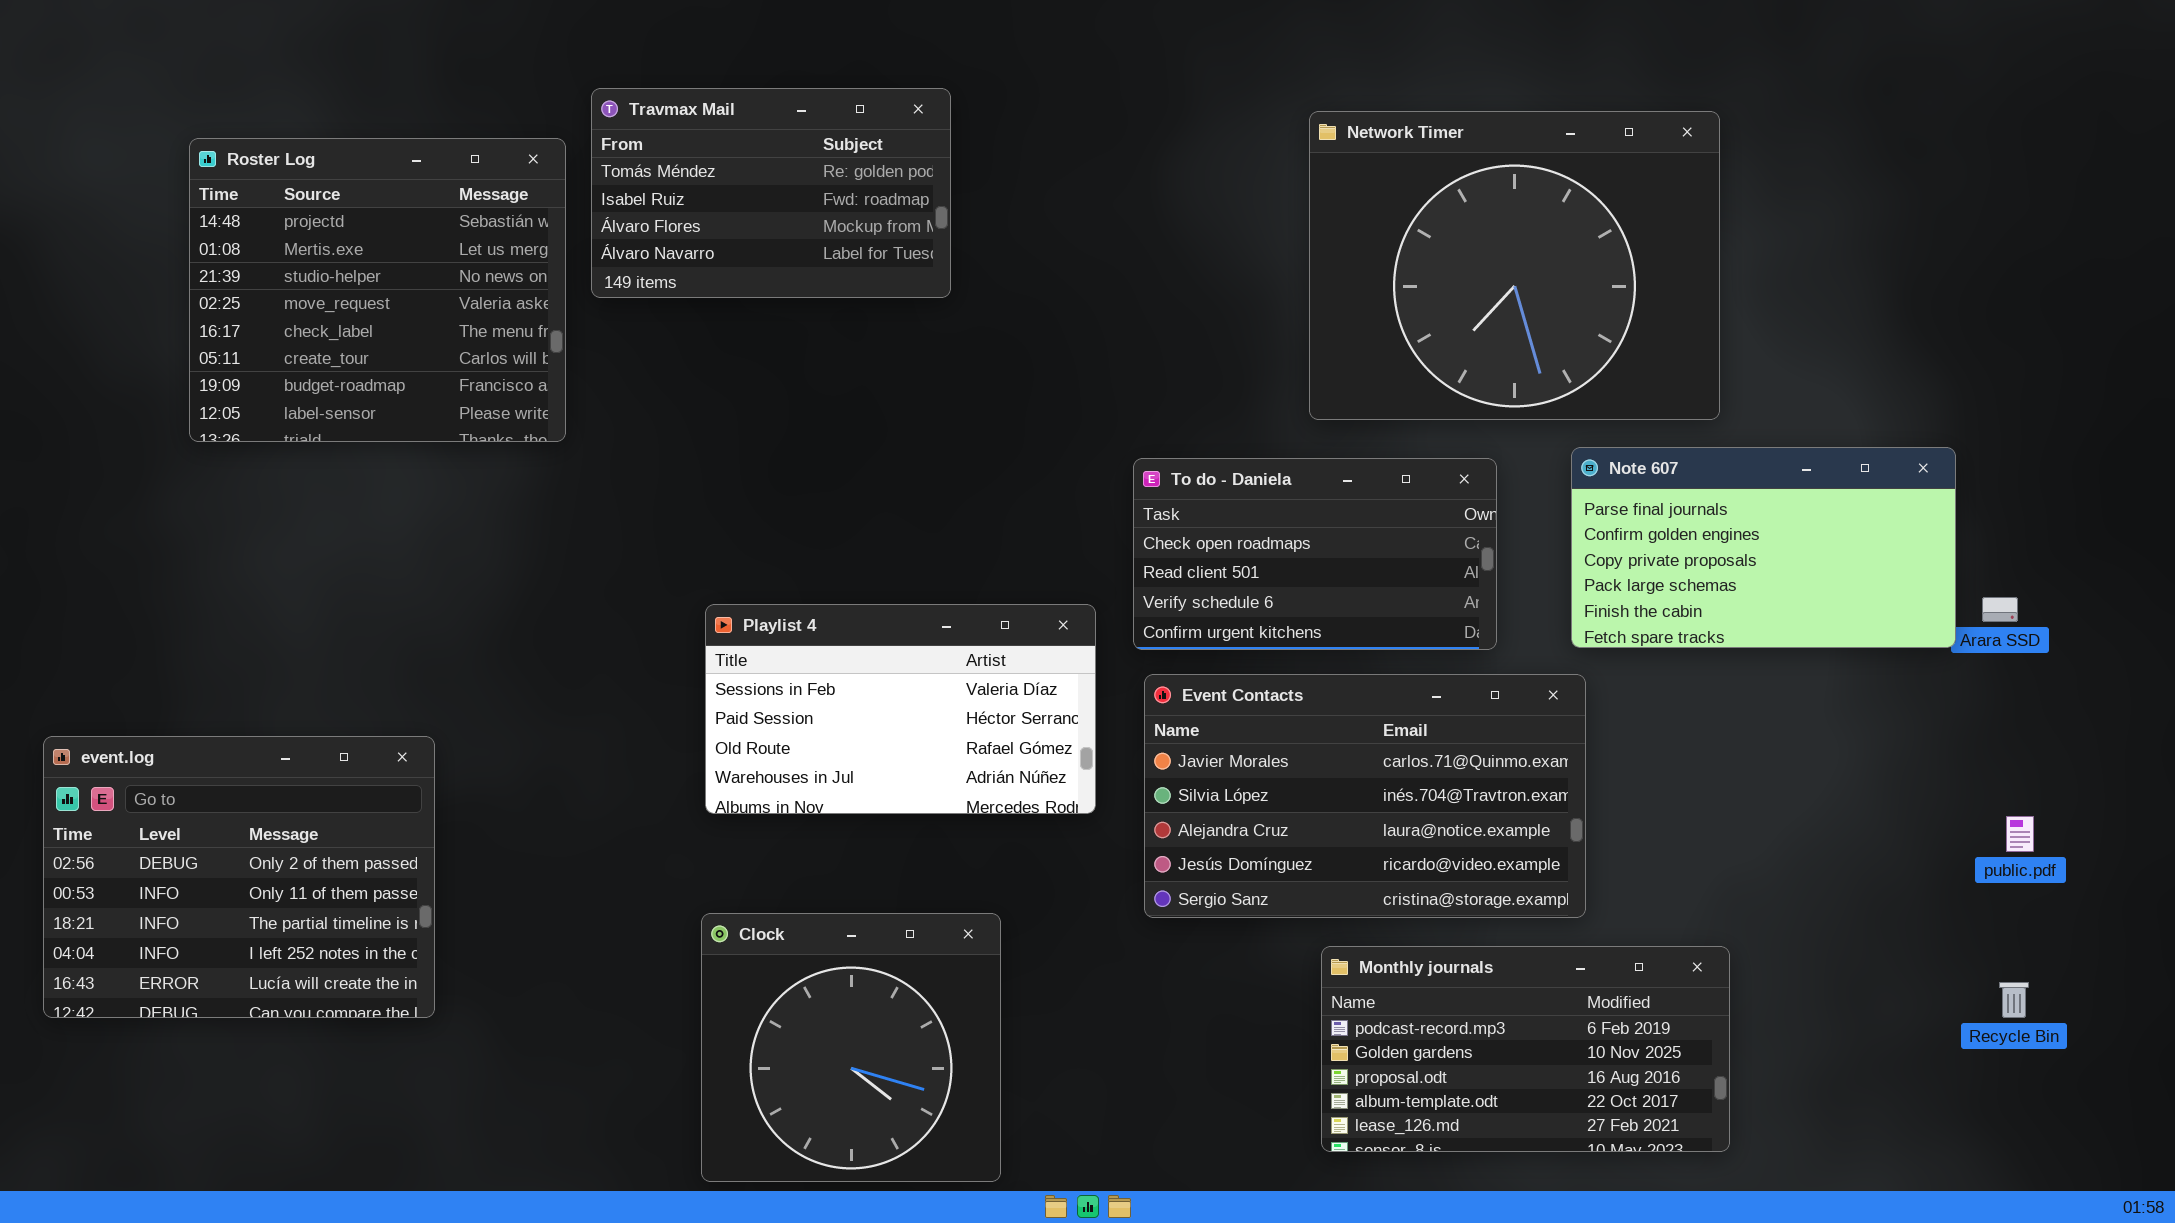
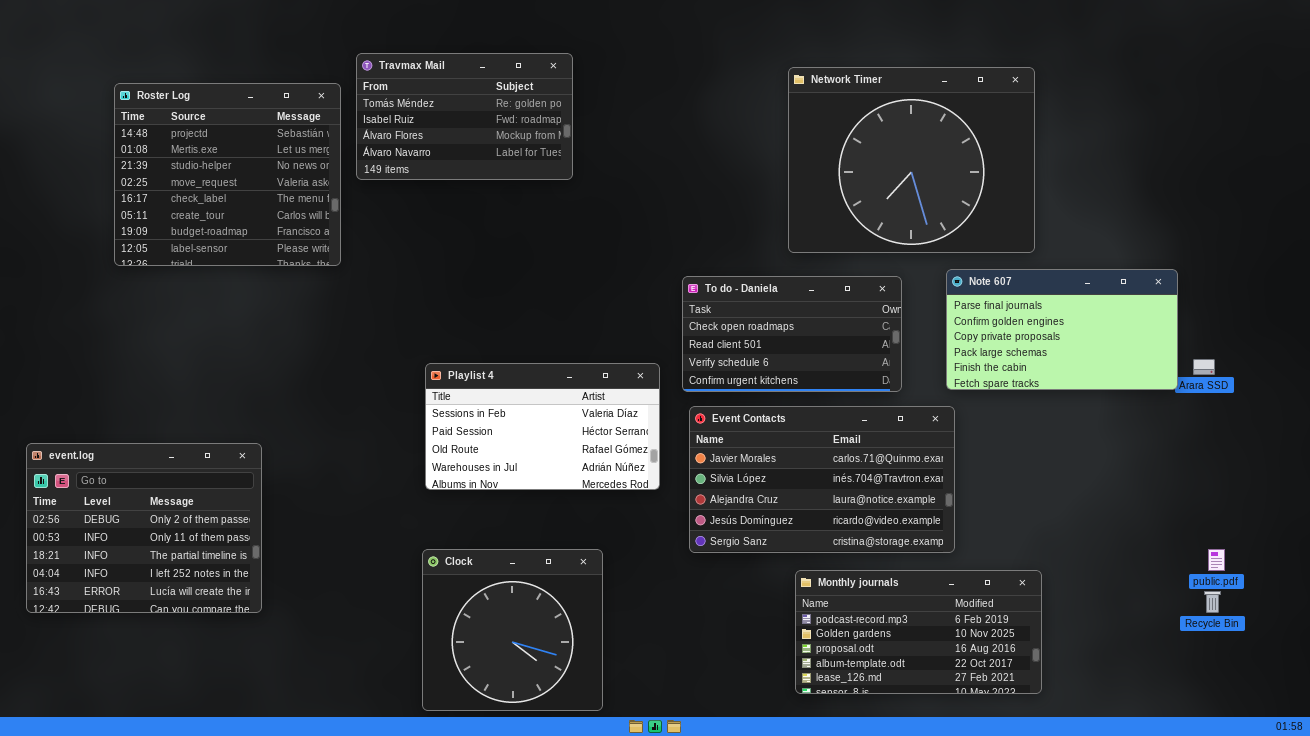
public.pdf: [2006,816,2034,852] -> [1208,549,1225,571], moved

